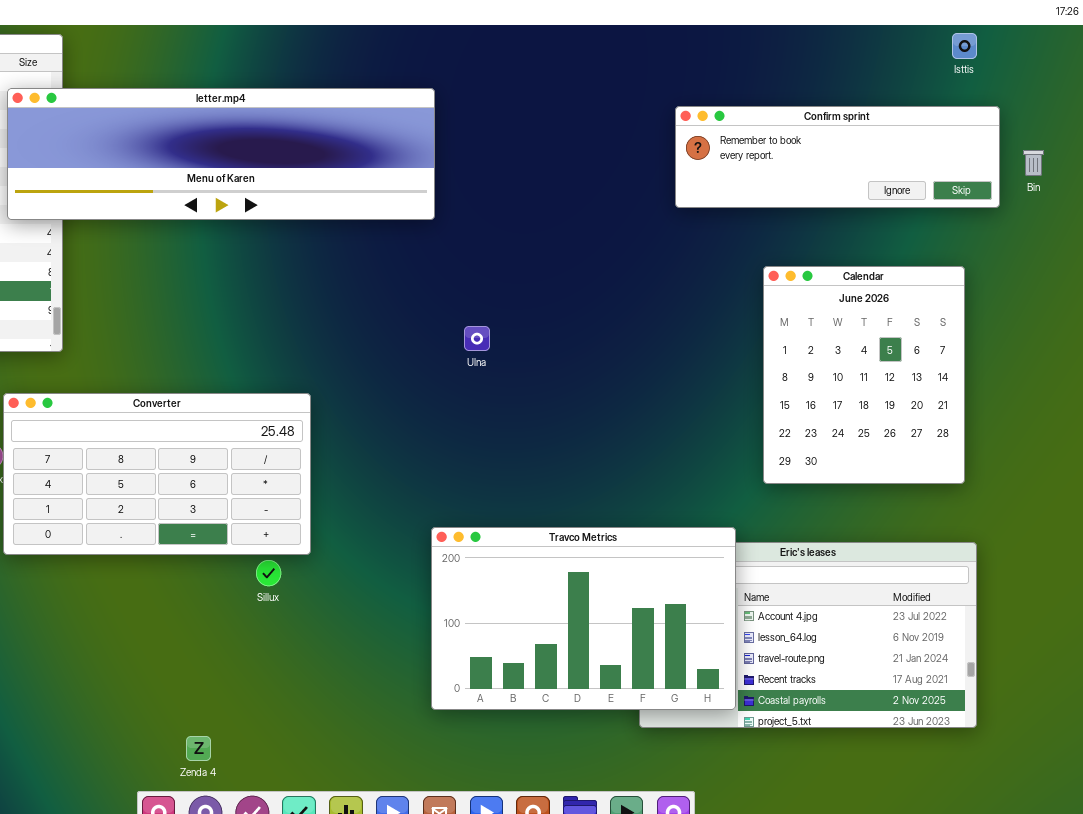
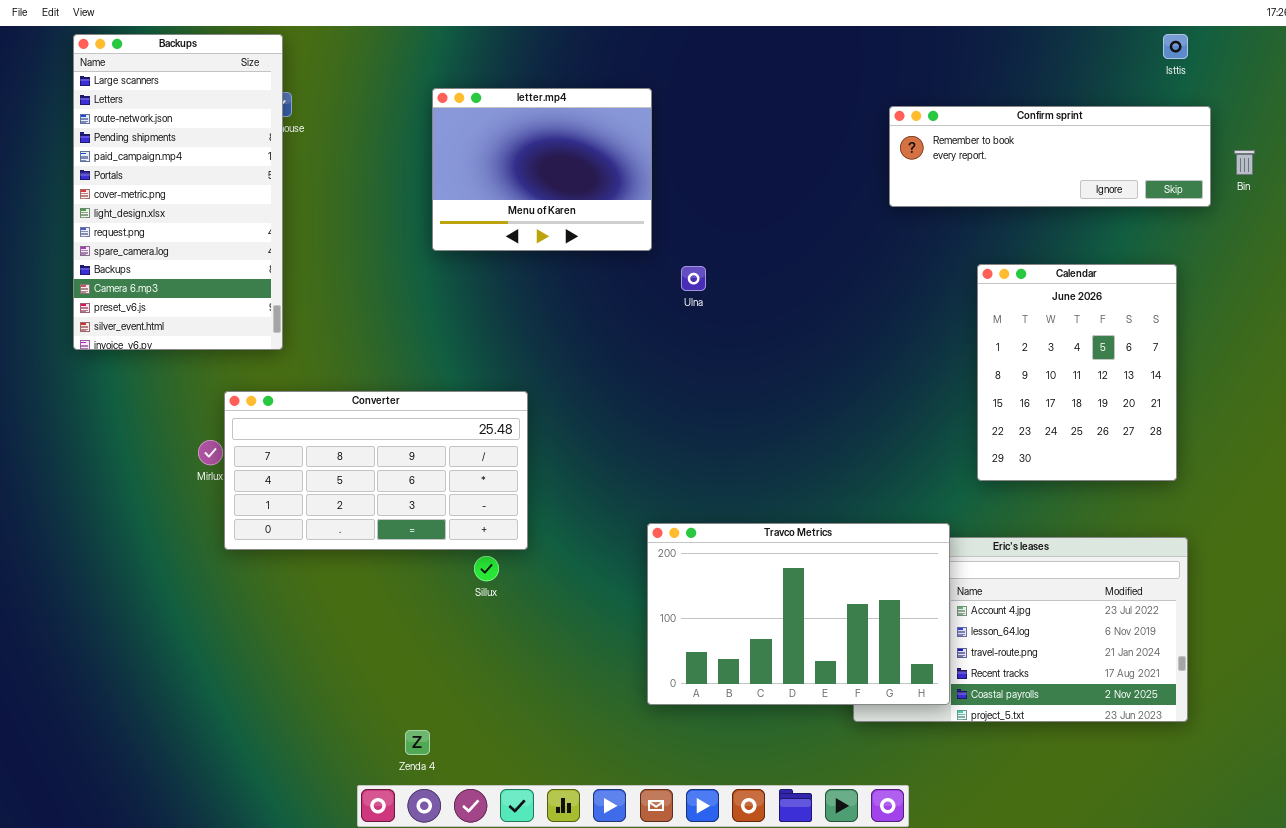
letter.mp4: [7,88,435,220] -> [432,88,652,251], resized
Ulna: [464,326,490,351] -> [681,266,706,291], moved

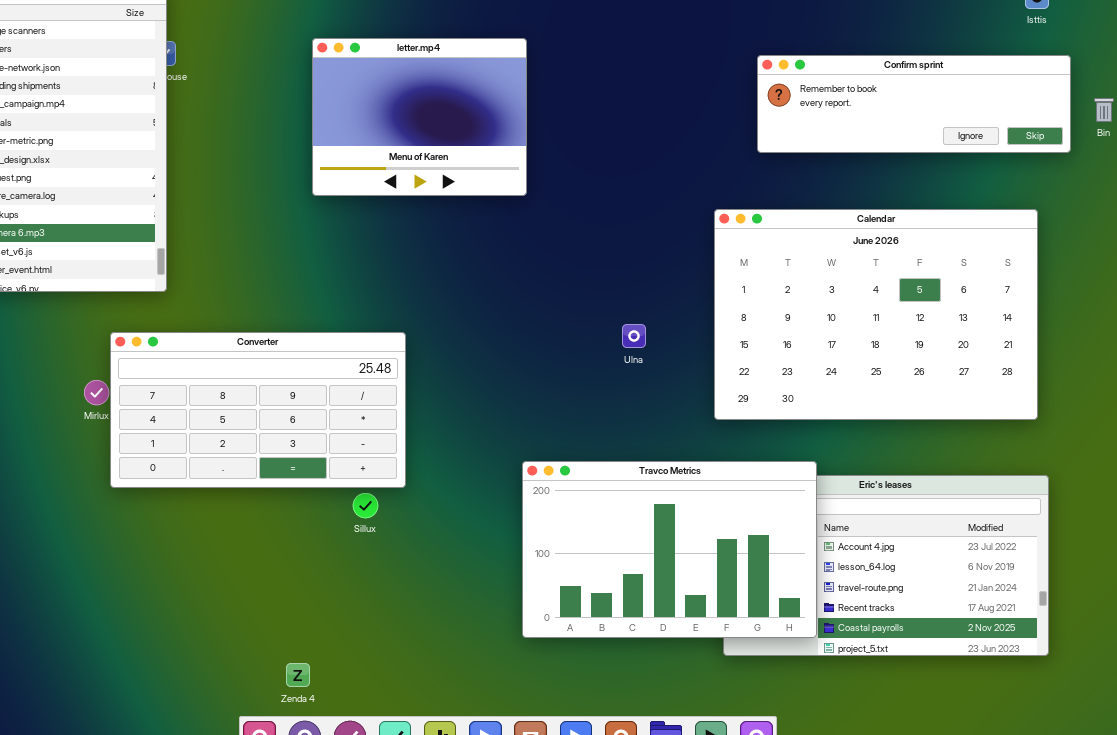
Calendar: [977,264,1177,481] -> [714,209,1038,420], resized
Ulna: [681,266,706,291] -> [622,324,646,348], moved

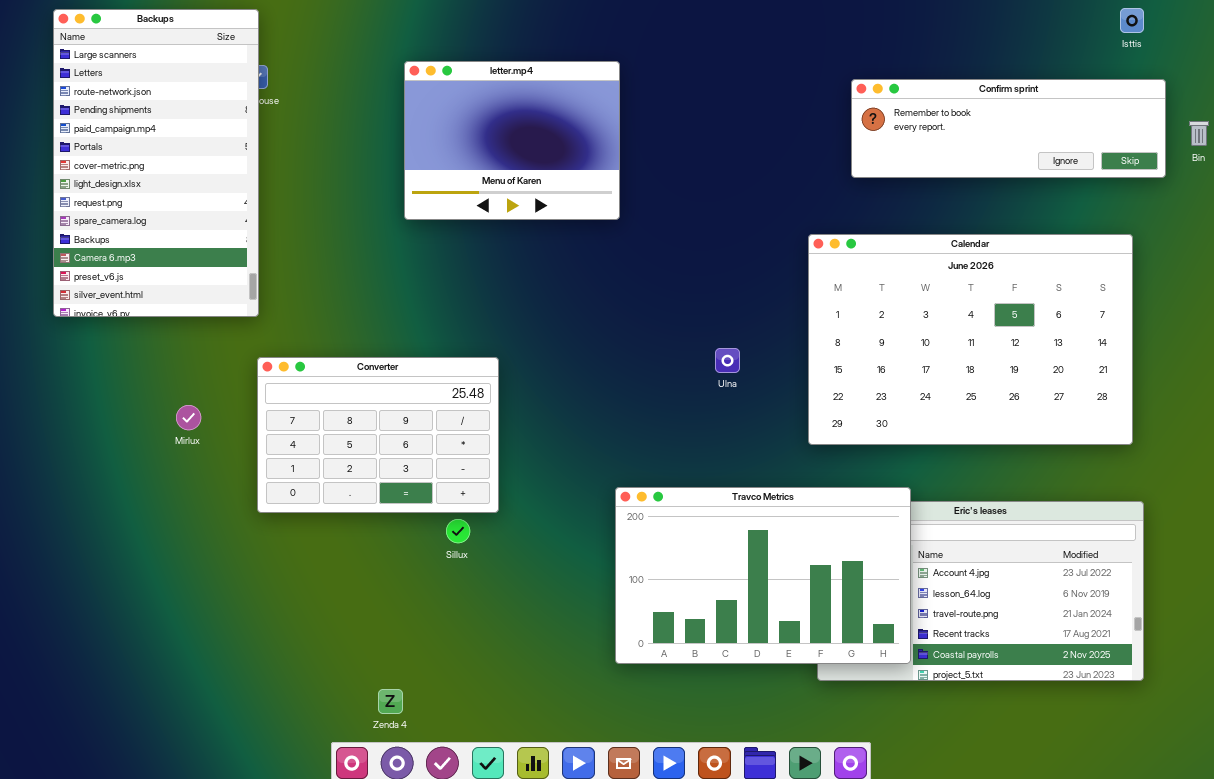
Converter: [110,332,406,488] -> [257,357,499,513], resized

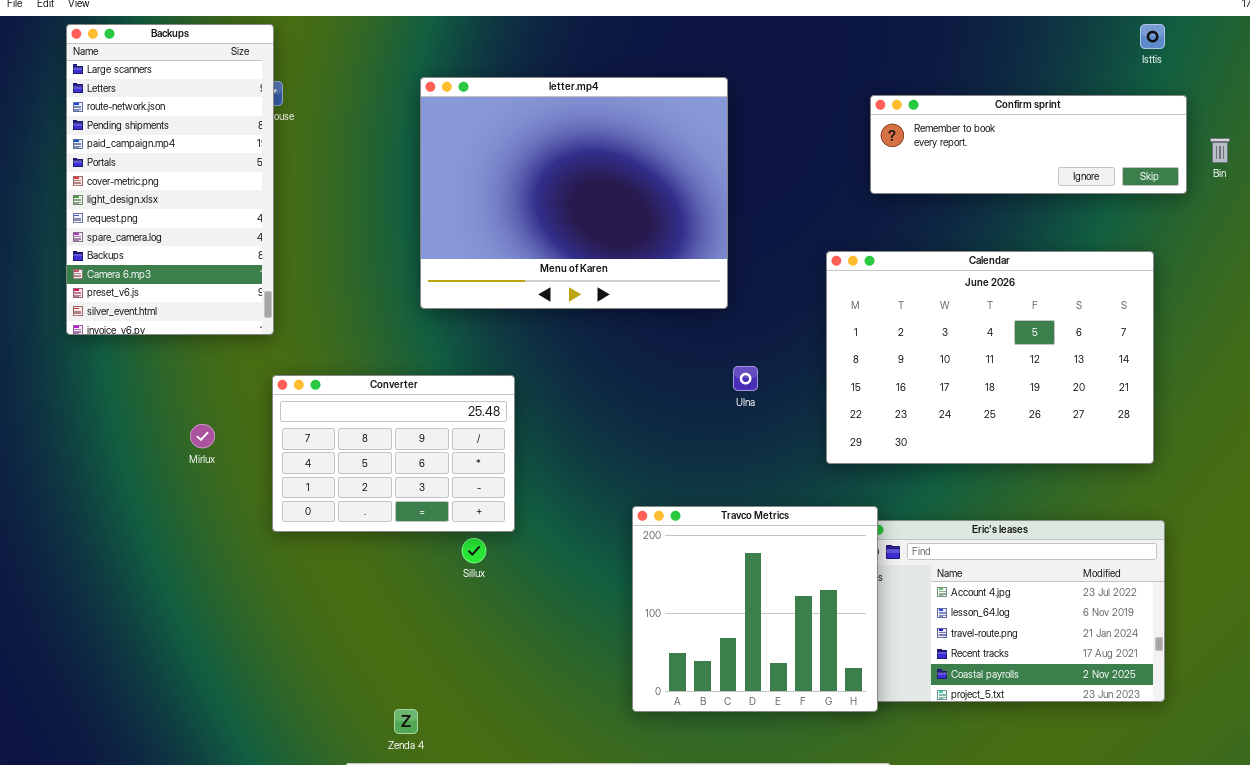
letter.mp4: [404,61,620,220] -> [420,77,728,309], resized
Travco Metrics: [615,487,911,664] -> [632,506,878,712], resized

